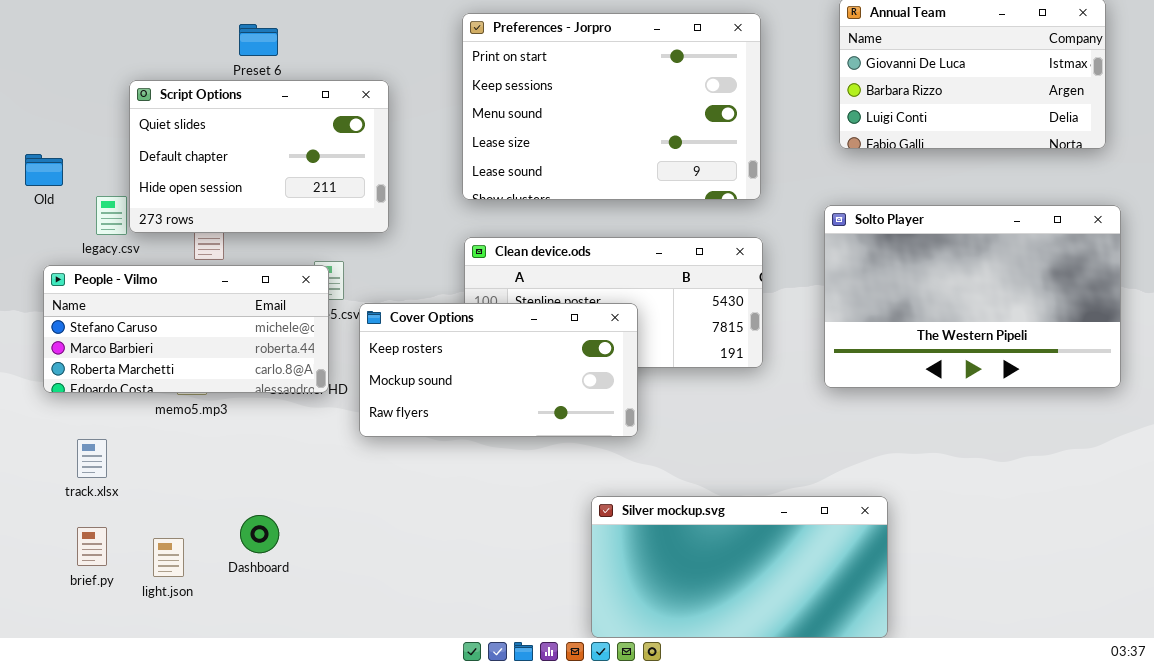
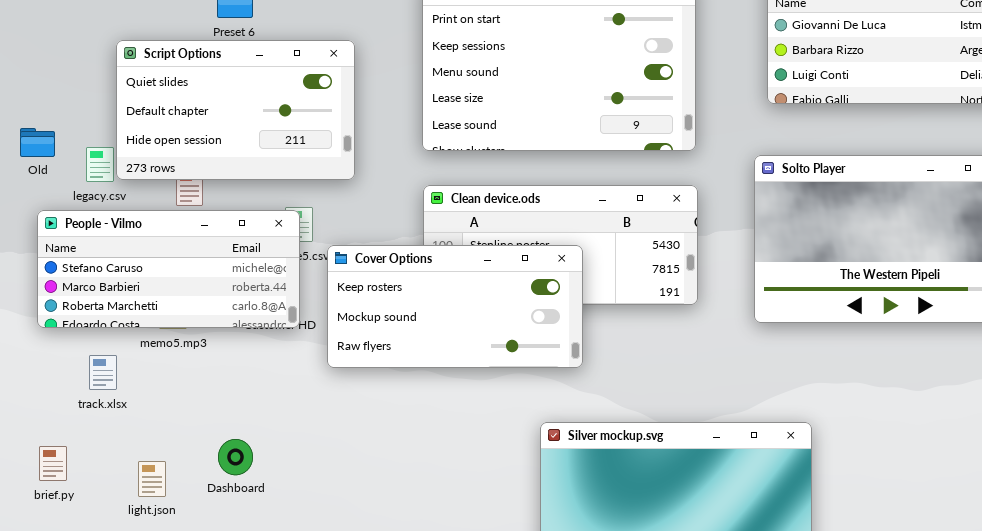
Old: [25,154,63,186] -> [20,128,55,157], moved
track.xlsx: [77,439,107,478] -> [89,355,117,390], moved
brief.py: [77,527,107,566] -> [39,446,67,481], moved

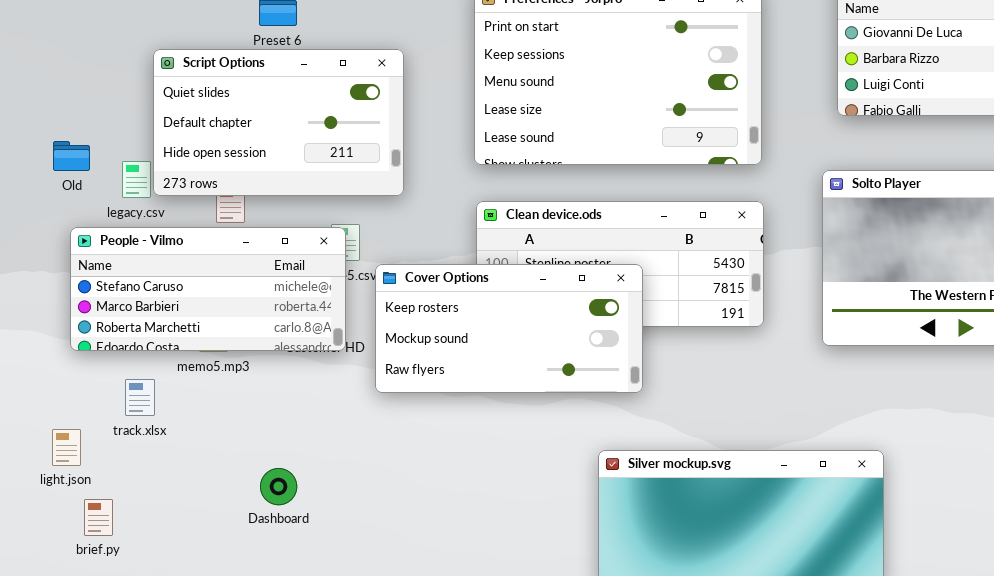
brief.py: [39,446,67,481] -> [84,499,113,536], moved
light.json: [138,461,166,497] -> [52,429,81,466], moved

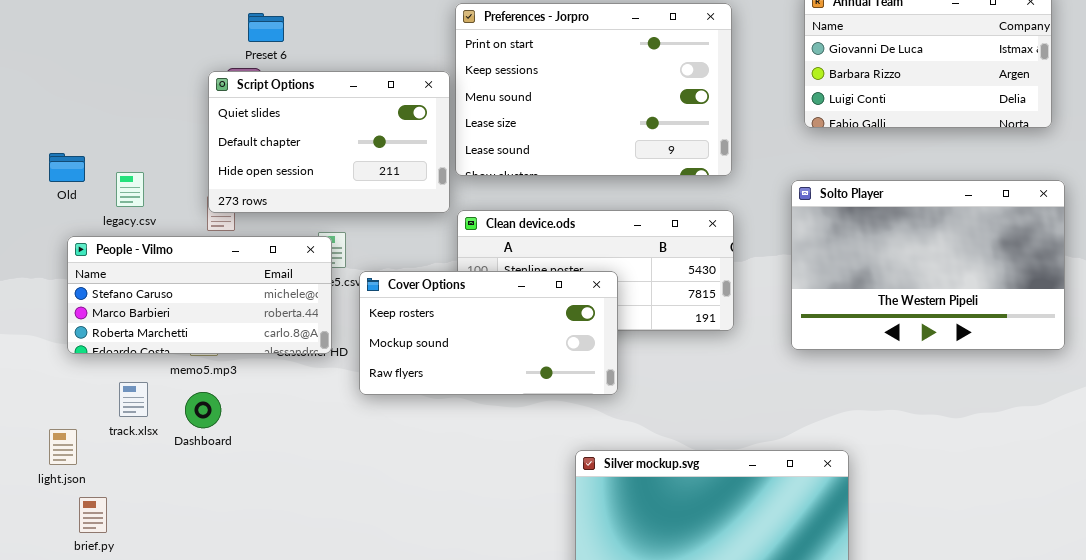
Script Options: [153,49,404,196] -> [208,71,450,213], moved
Dashboard: [260,468,297,505] -> [185,392,221,428], moved

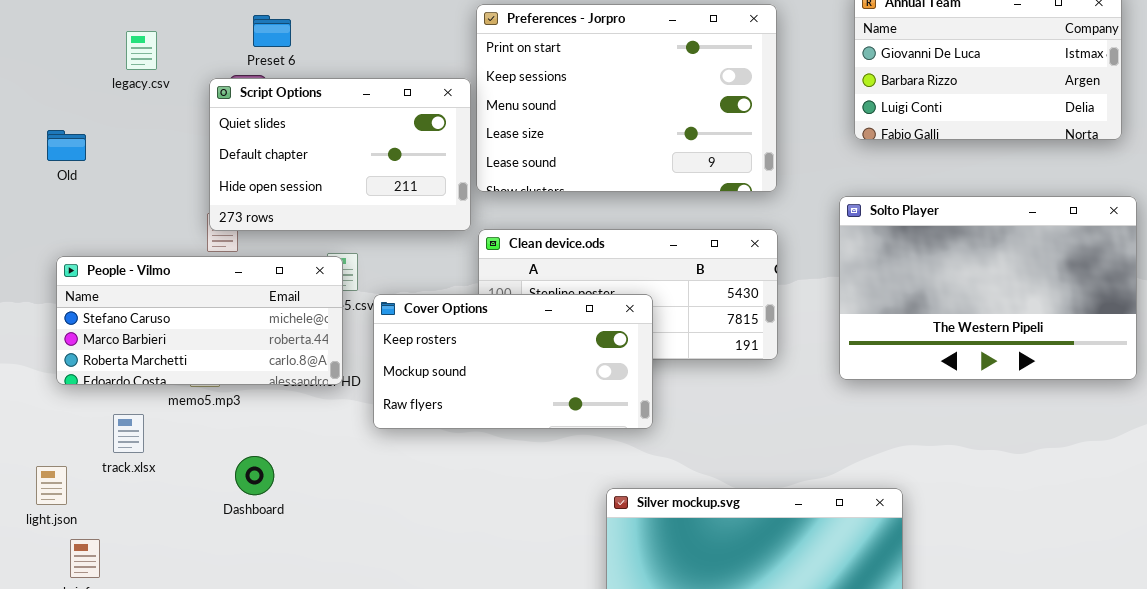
Old: [49,153,85,182] -> [47,130,86,161], moved
legacy.csv: [116,172,144,207] -> [126,31,157,70], moved
Dashboard: [185,392,221,428] -> [235,456,274,495], moved

